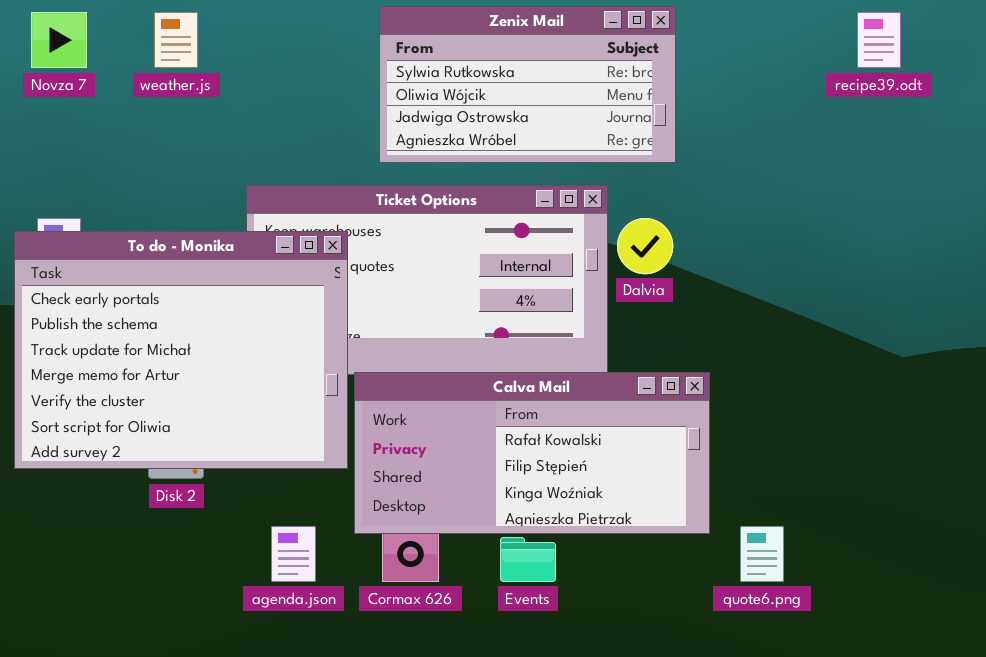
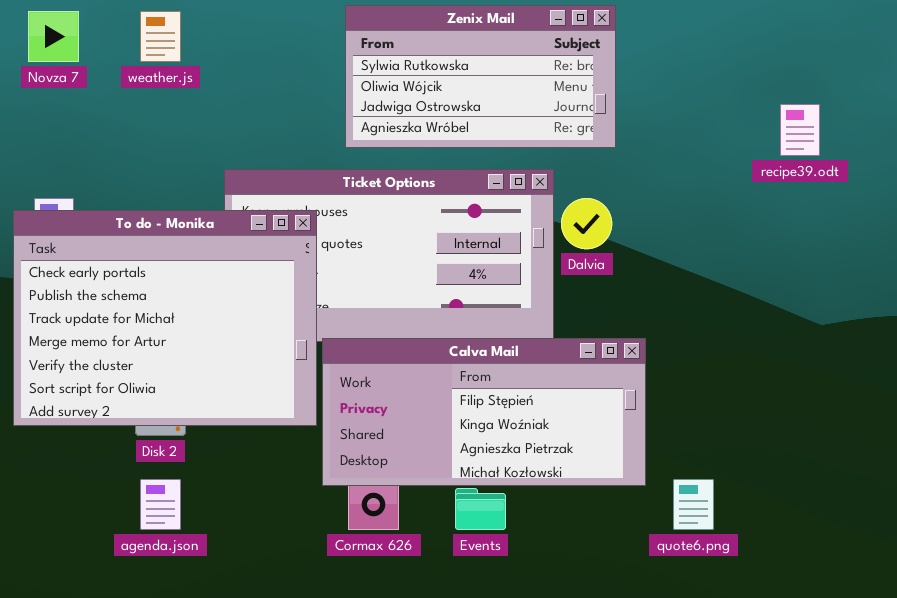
recipe39.odt: [857,12,901,68] -> [780,104,820,156], moved
Calva Mail: [354,372,710,534] -> [322,338,646,486], scrolled down 1 row
agenda.json: [271,526,316,582] -> [140,479,181,530], moved

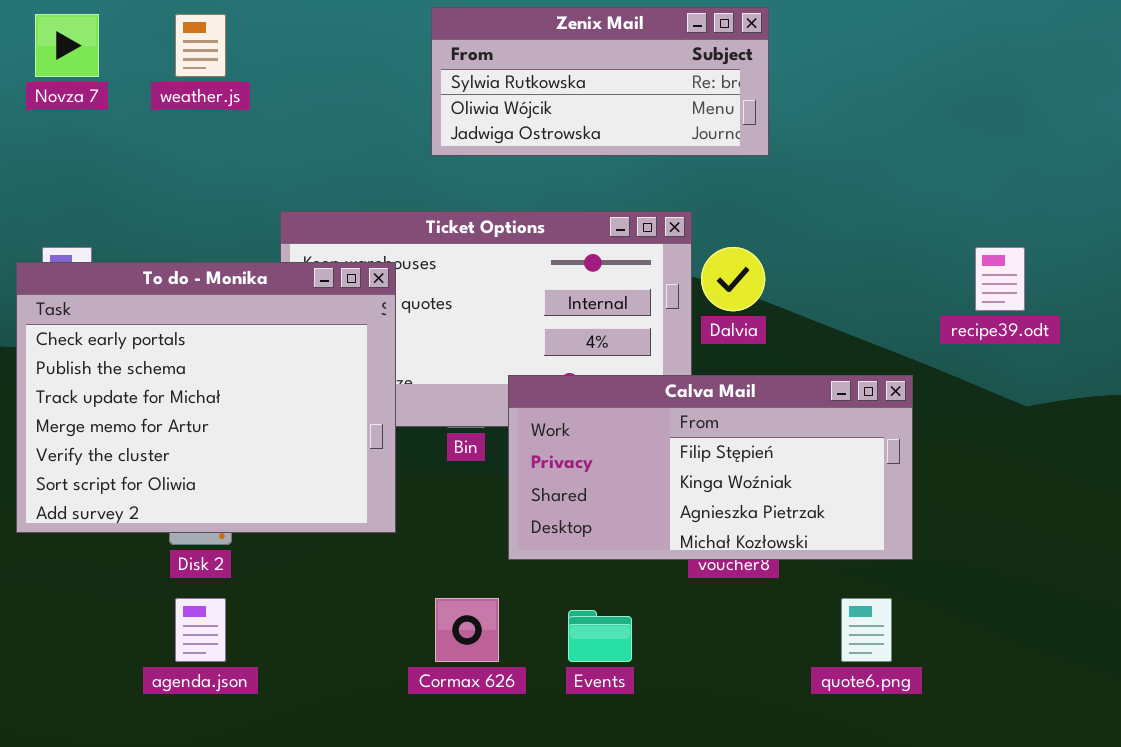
Zenix Mail: [345,5,616,148] -> [431,7,769,156], resized
recipe39.odt: [780,104,820,156] -> [975,247,1025,311], moved
Calva Mail: [322,338,646,486] -> [508,375,913,560], moved

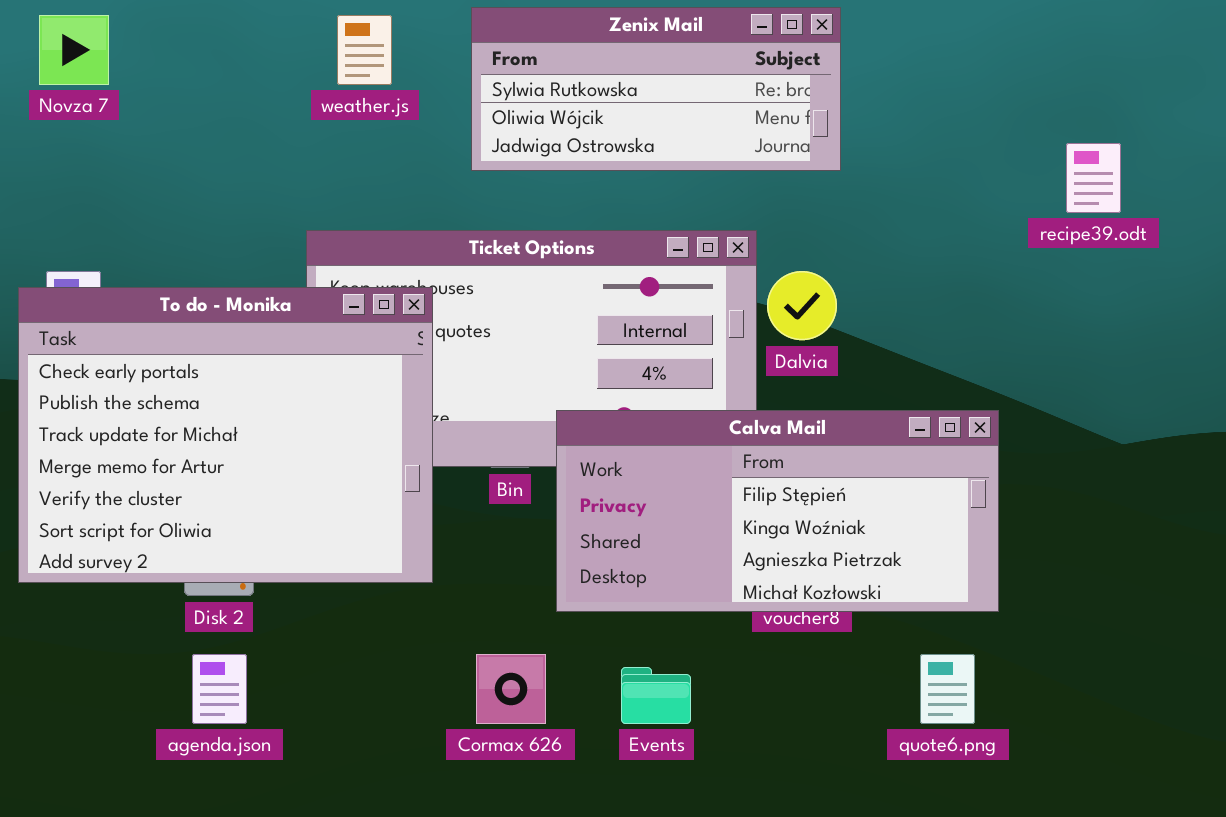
weather.js: [175,14,226,77] -> [337,15,392,85], moved
recipe39.odt: [975,247,1025,311] -> [1066,143,1121,213], moved

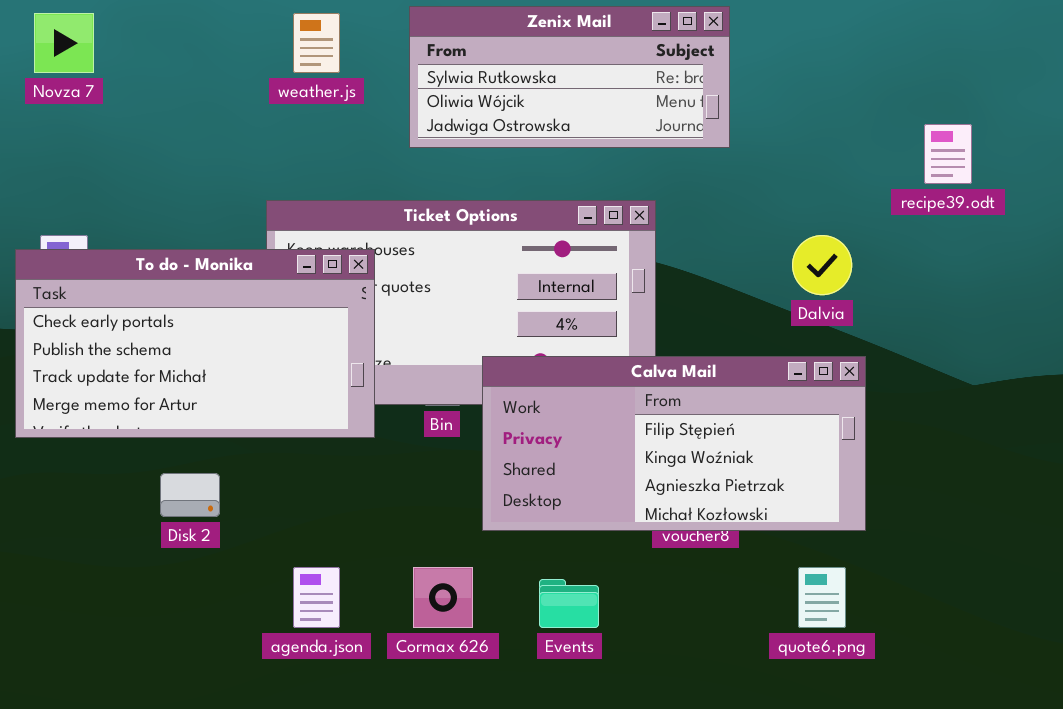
Dalvia: [767,271,837,340] -> [792,235,852,295], moved
To do - Monika: [18,287,433,583] -> [15,249,375,438], resized
agenda.json: [192,654,247,724] -> [293,567,340,628], moved

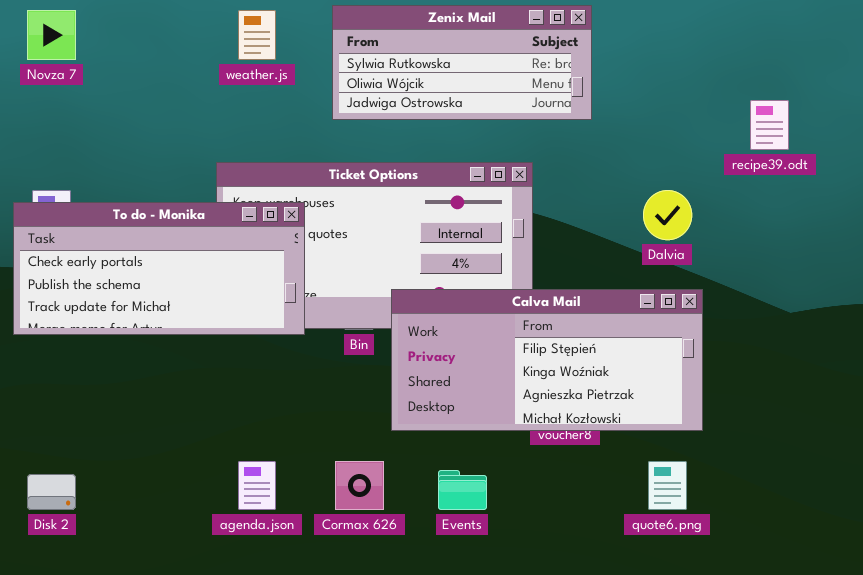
To do - Monika: [15,249,375,438] -> [13,202,305,335], resized
Disk 2: [160,473,220,517] -> [27,474,76,510], moved

